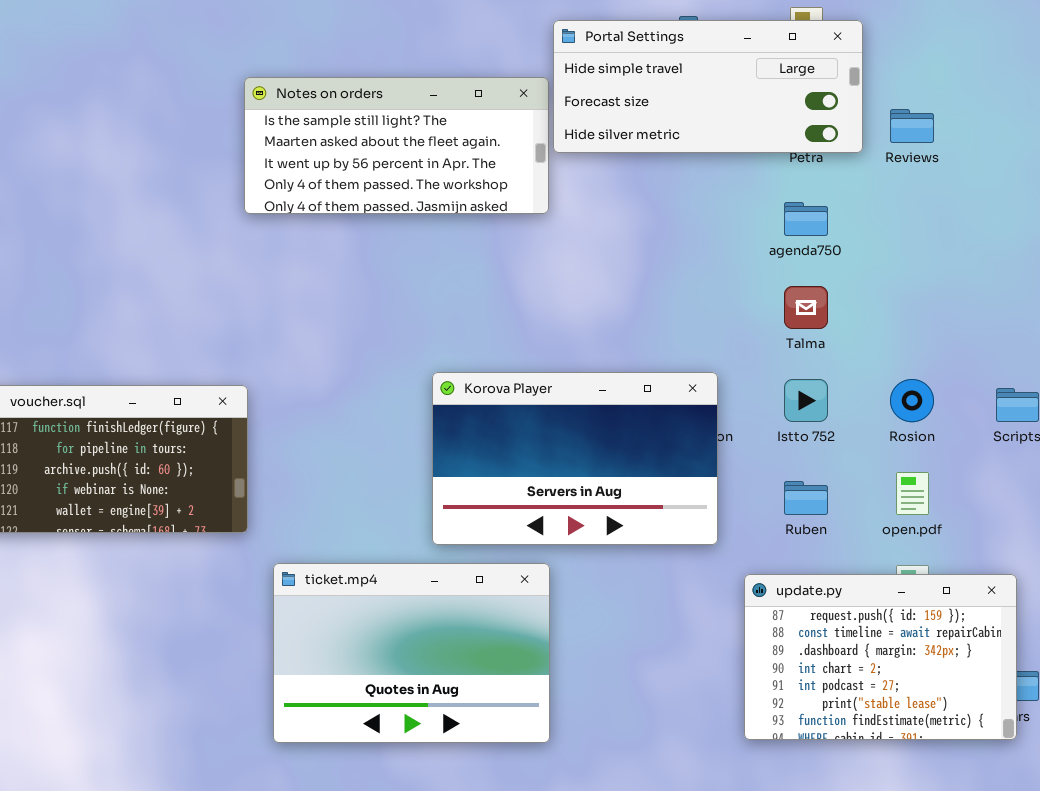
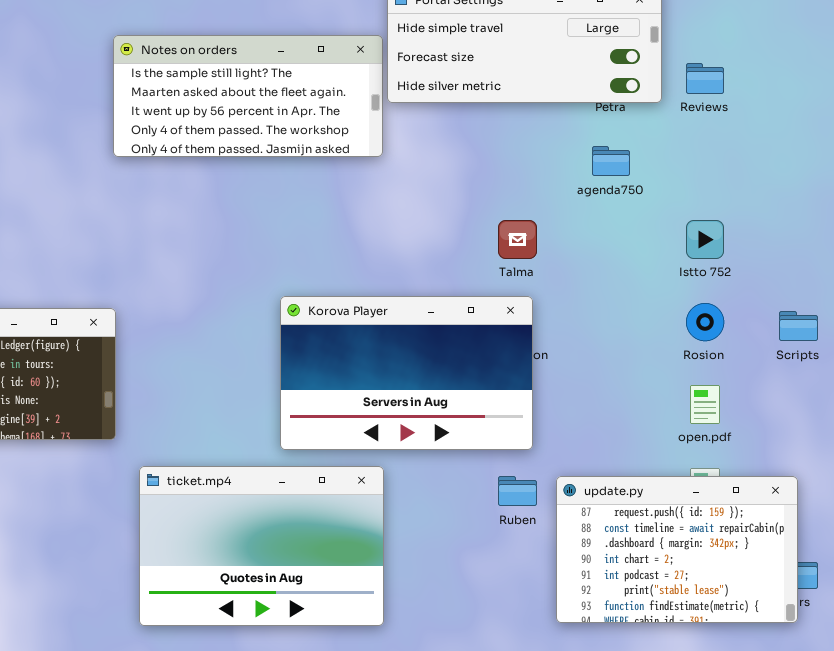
Talma: [784,286,828,329] -> [498,220,537,259], moved
Istto 752: [784,379,828,422] -> [686,220,724,259], moved
Ruben: [784,481,828,515] -> [498,476,537,506], moved

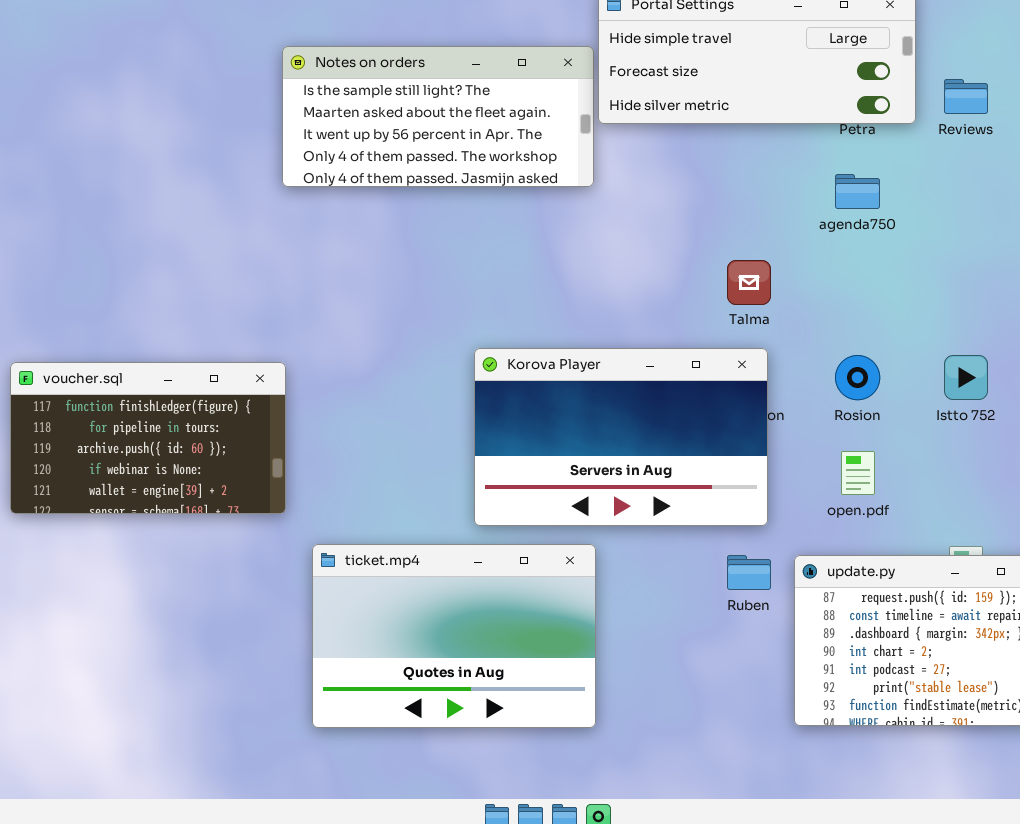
Istto 752: [686,220,724,259] -> [944,355,988,400], moved
Rosion: [686,303,724,341] -> [835,355,880,400], moved
open.pdf: [690,385,720,424] -> [841,451,875,495], moved

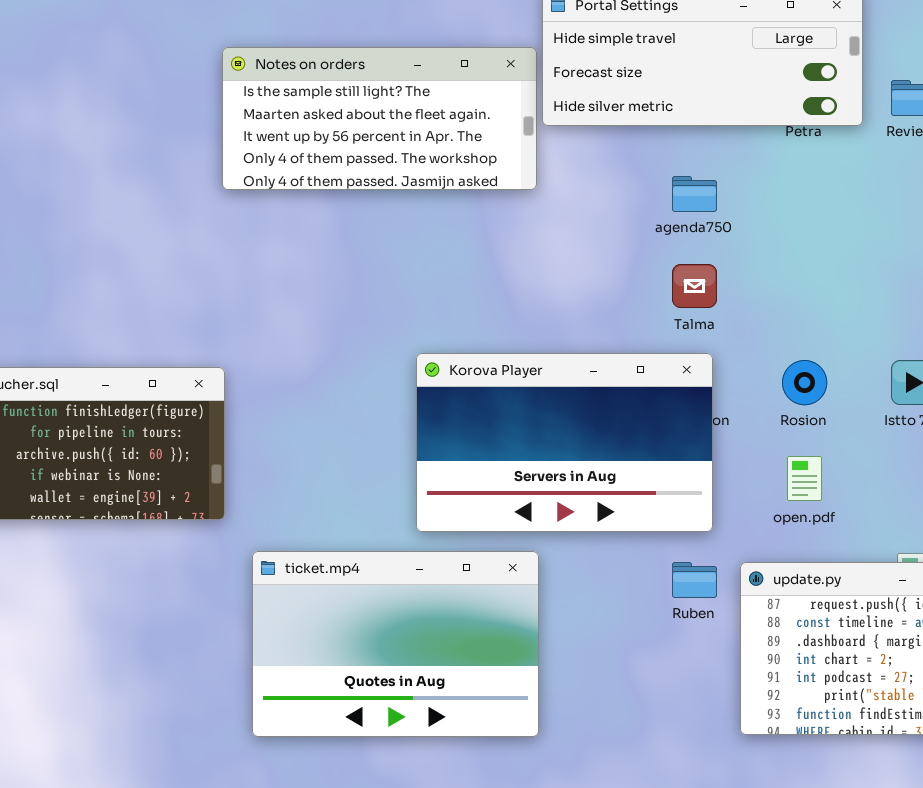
agenda750: [835,174,880,209] -> [672,176,717,212], moved

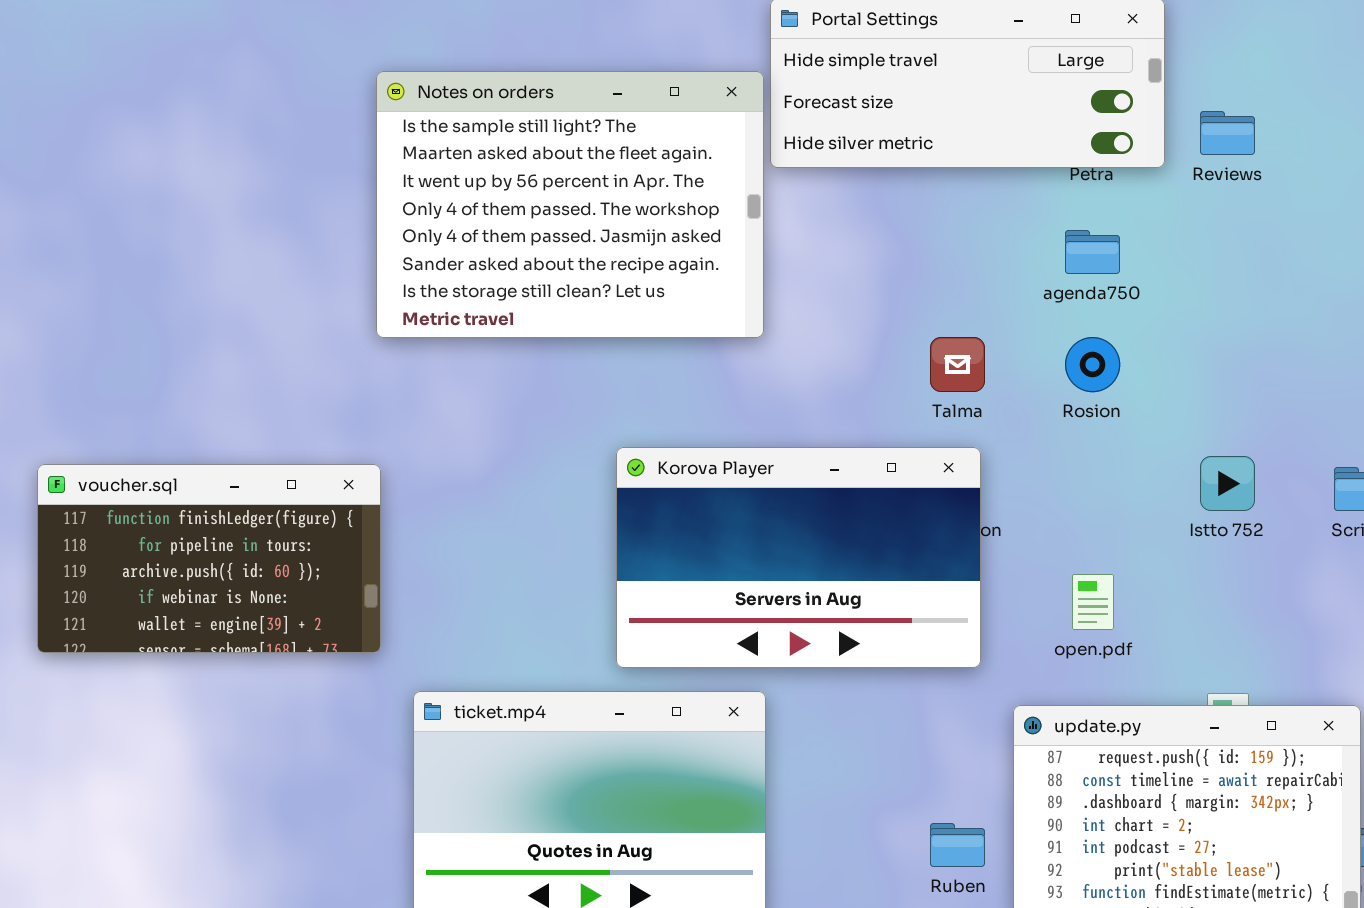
Notes on orders: [222,47,537,190] -> [376,71,764,338], resized
agenda750: [672,176,717,212] -> [1065,230,1120,274], moved
Rosion: [782,360,827,405] -> [1065,337,1120,392], moved
Ruben: [672,562,717,598] -> [930,823,985,867], moved

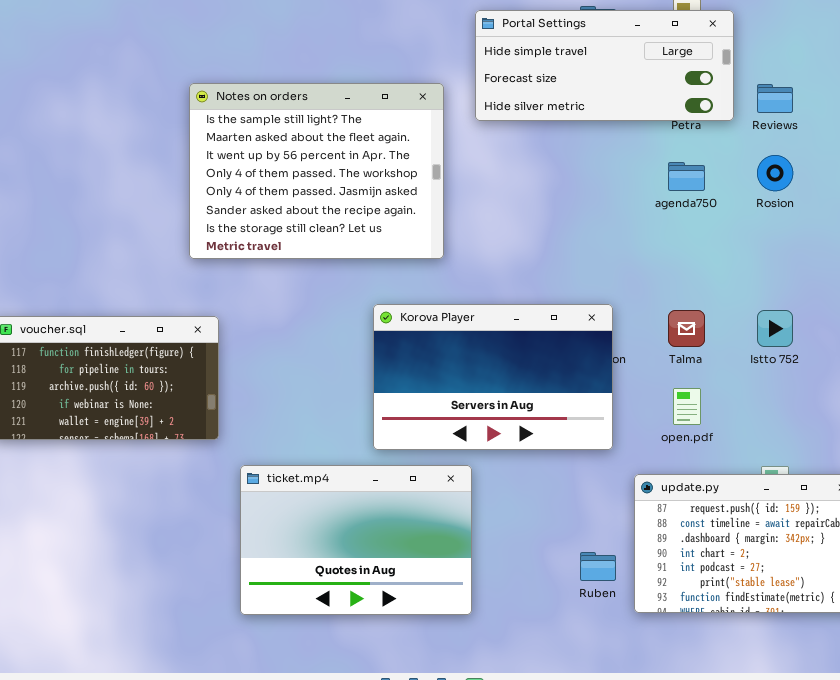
Notes on orders: [376,71,764,338] -> [189,83,444,259], moved
Talma: [930,337,985,392] -> [668,310,705,347], moved
Rosion: [1065,337,1120,392] -> [757,155,793,191], moved

